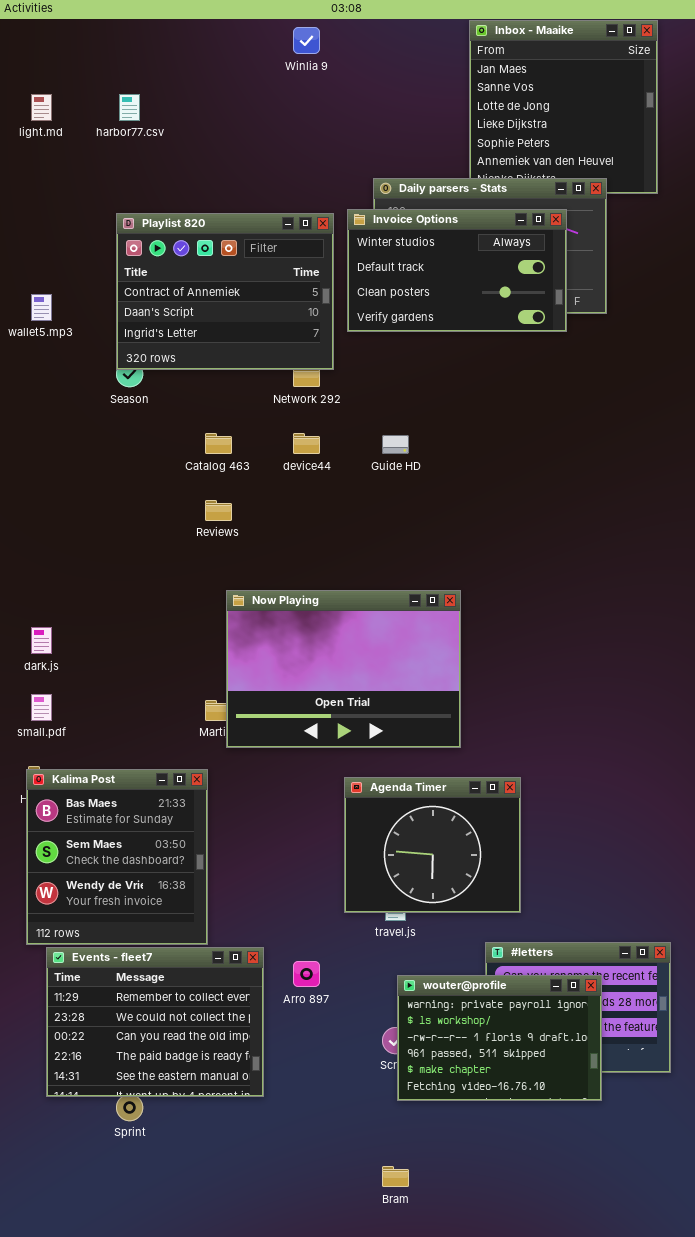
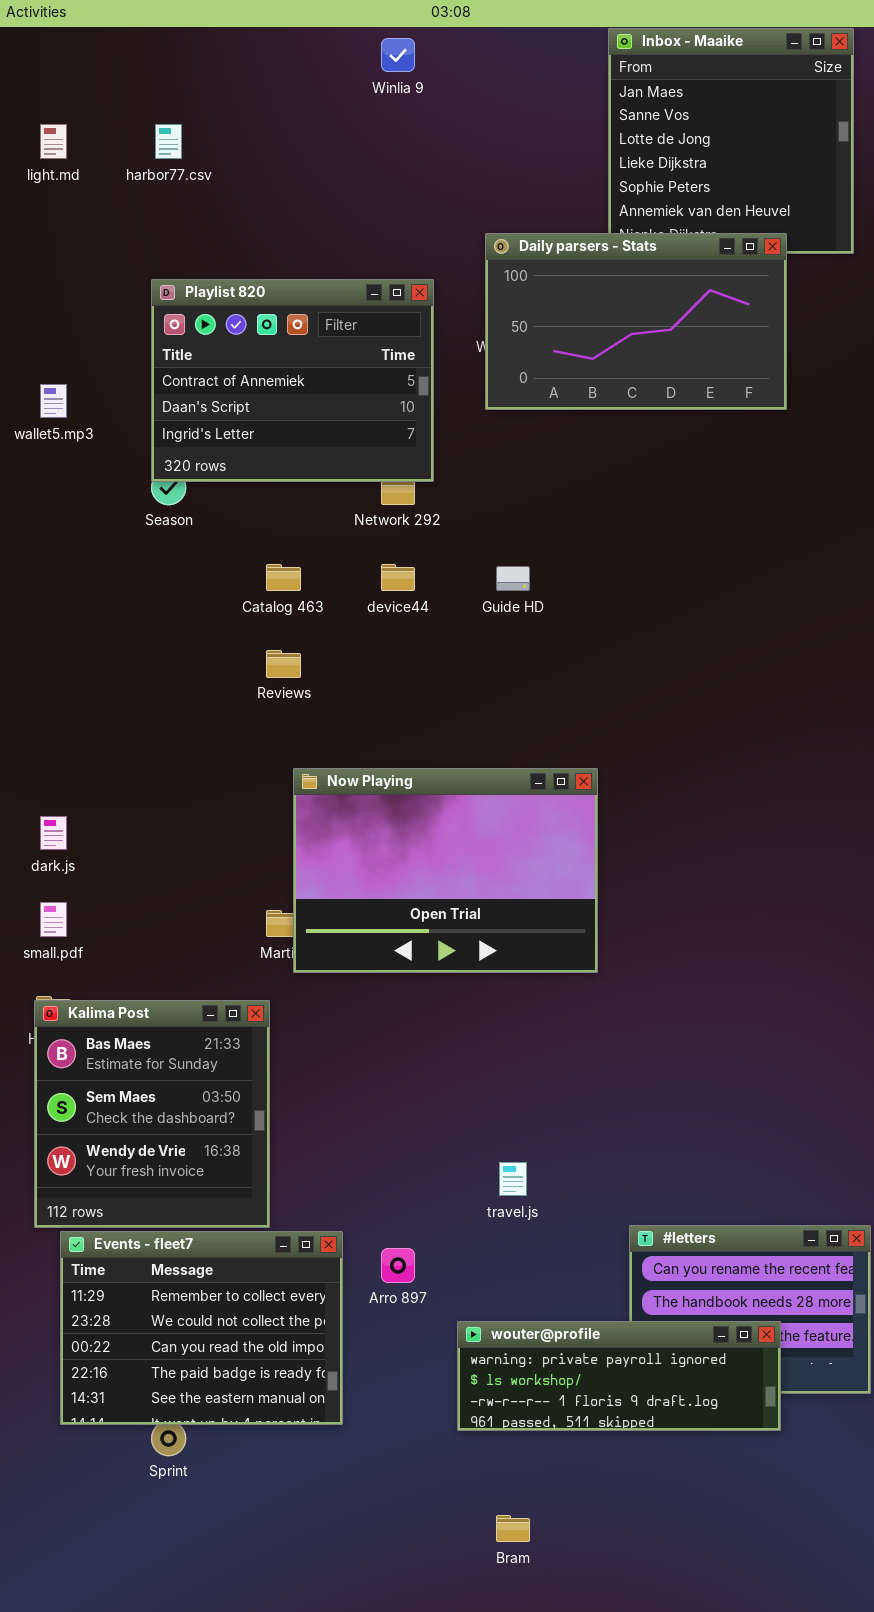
Invoice Options: [347,209,567,332] -> none, closed
Agenda Timer: [344,777,521,913] -> none, closed
wouter@profile: [397,975,602,1101] -> [457,1321,781,1431], resized

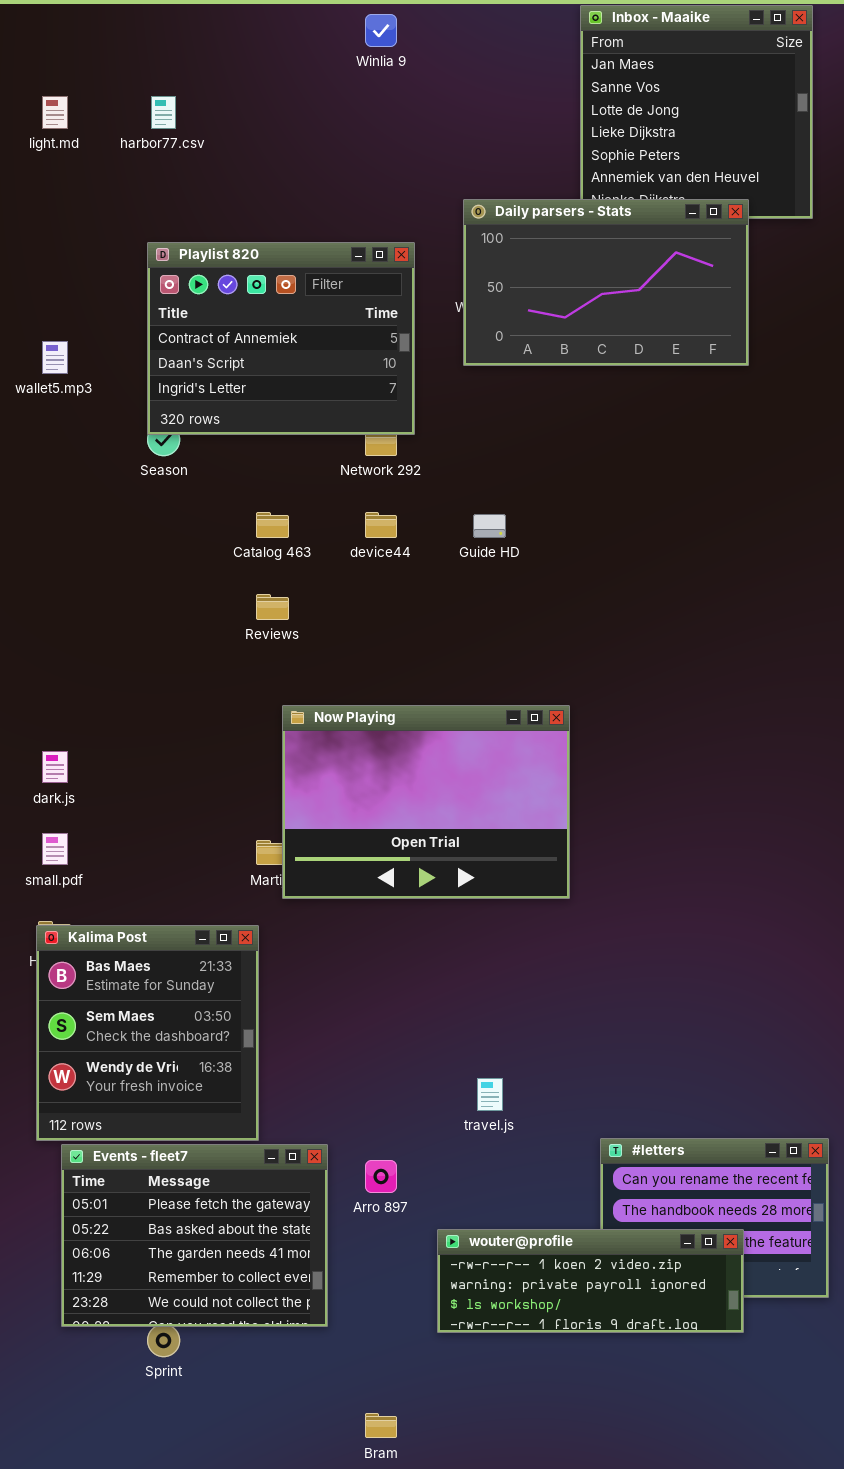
Events - fleet7: [60,1231,343,1425] -> [61,1144,328,1327], scrolled up 3 rows
wouter@profile: [457,1321,781,1431] -> [437,1229,744,1333], scrolled up 1 row
Bram: [496,1515,530,1542] -> [365,1413,397,1438], moved

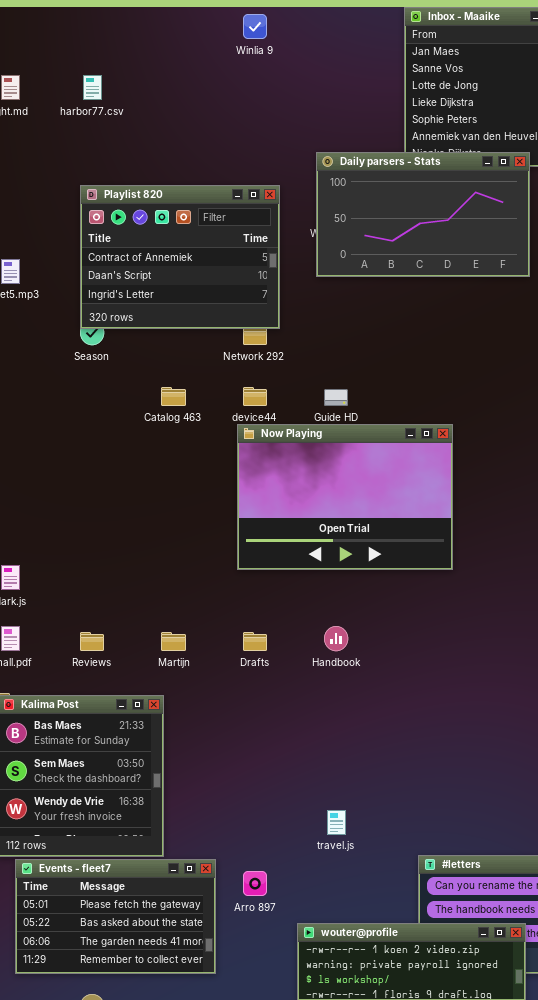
Reviews: [256,594,289,620] -> [80,632,104,651], moved
Now Playing: [282,705,570,899] -> [237,424,453,570], moved
Events - fleet7: [61,1144,328,1327] -> [15,859,216,974], resized

